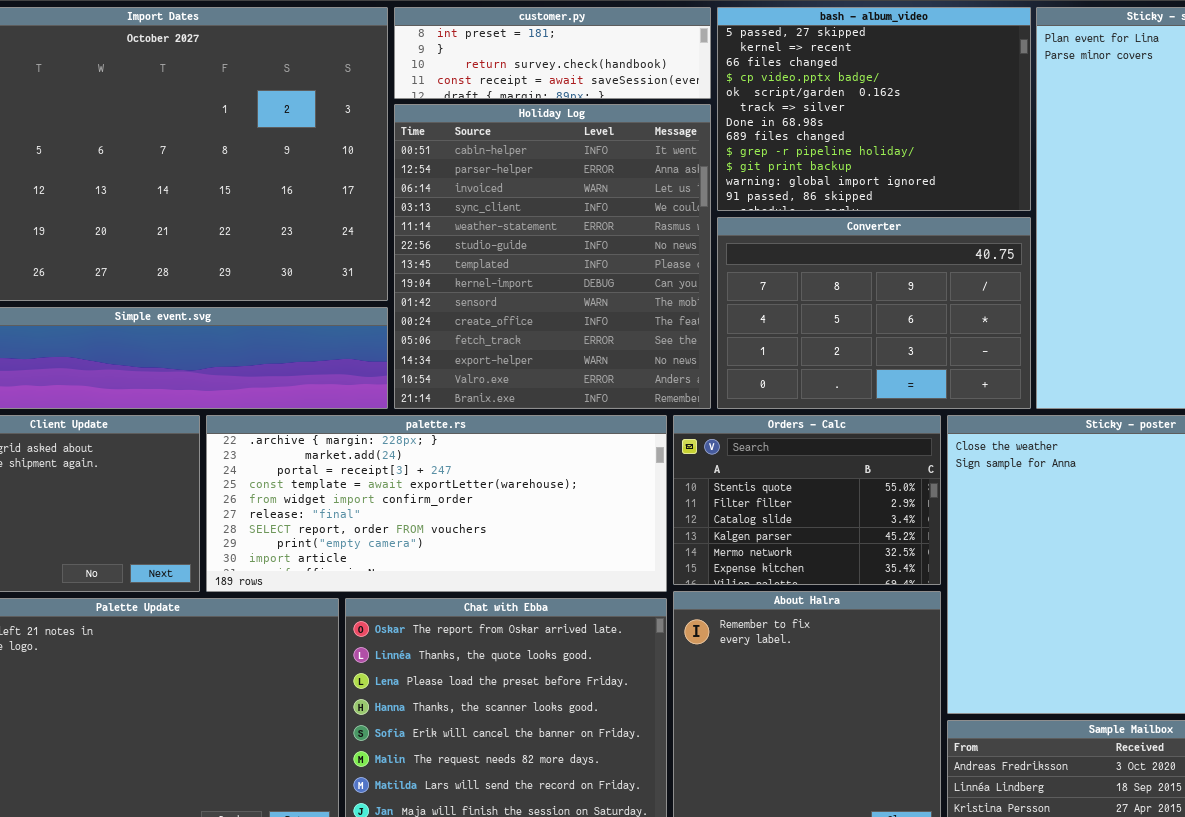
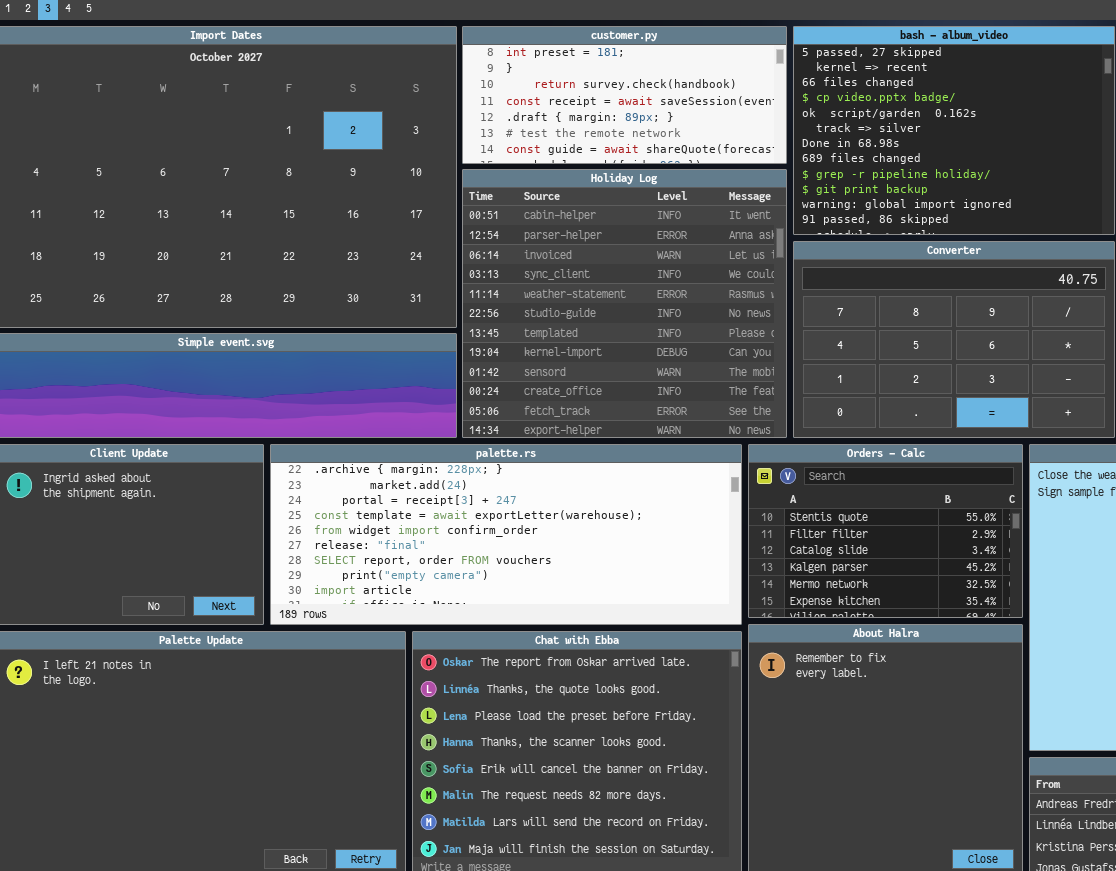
customer.py: [394,7,711,99] -> [462,26,787,164], resized
Holiday Log: [394,104,711,409] -> [462,169,787,438], resized

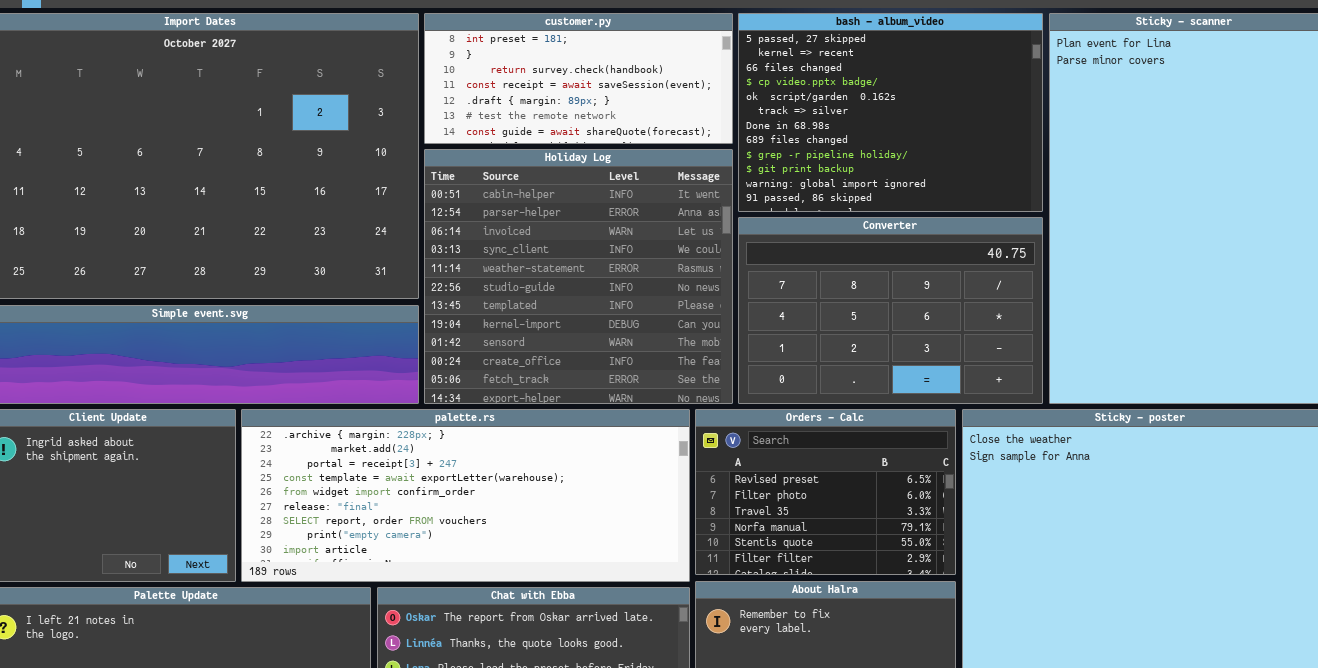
Orders - Calc: [748,444,1023,618] -> [695,409,956,575], scrolled up 4 rows

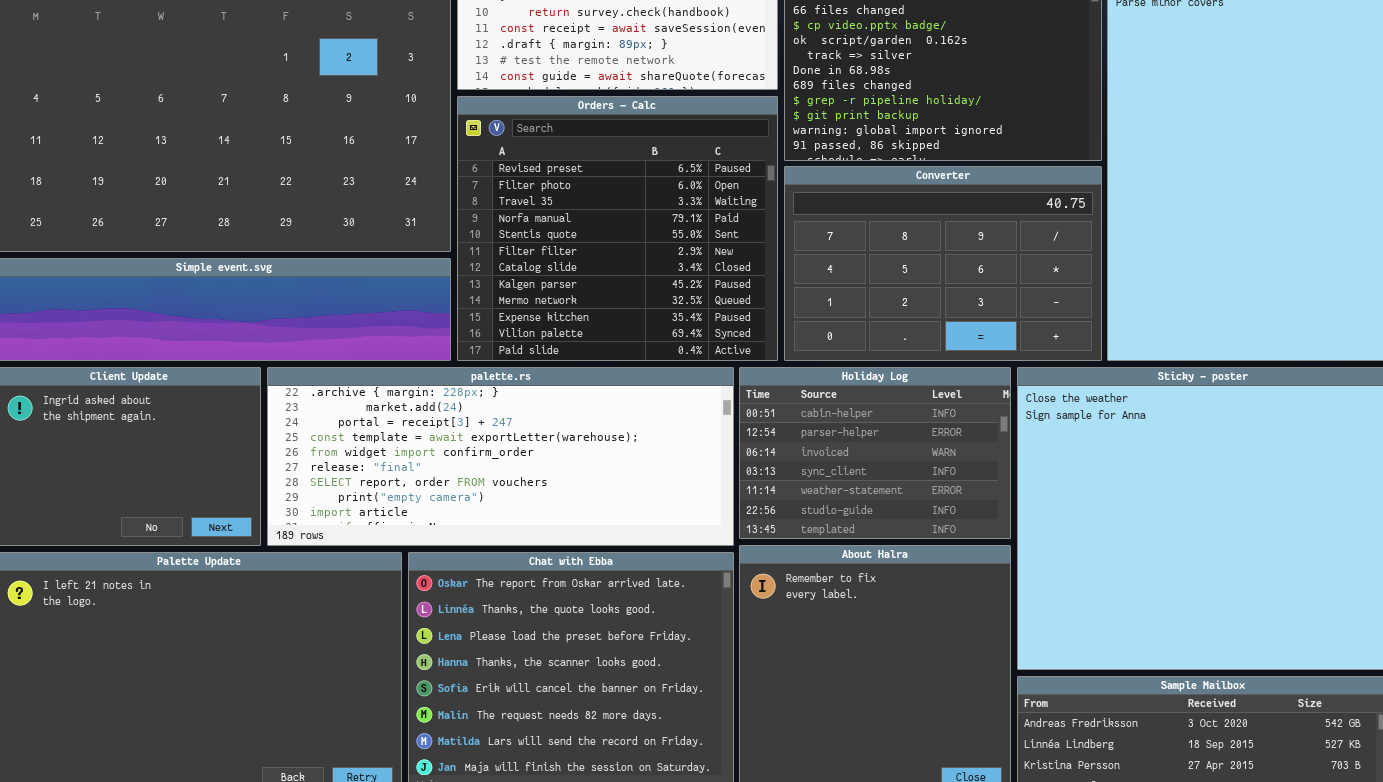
Holiday Log: [424,149,733,404] -> [739,367,1011,539], moved, resized
Orders - Calc: [695,409,956,575] -> [457,96,778,361], moved, resized

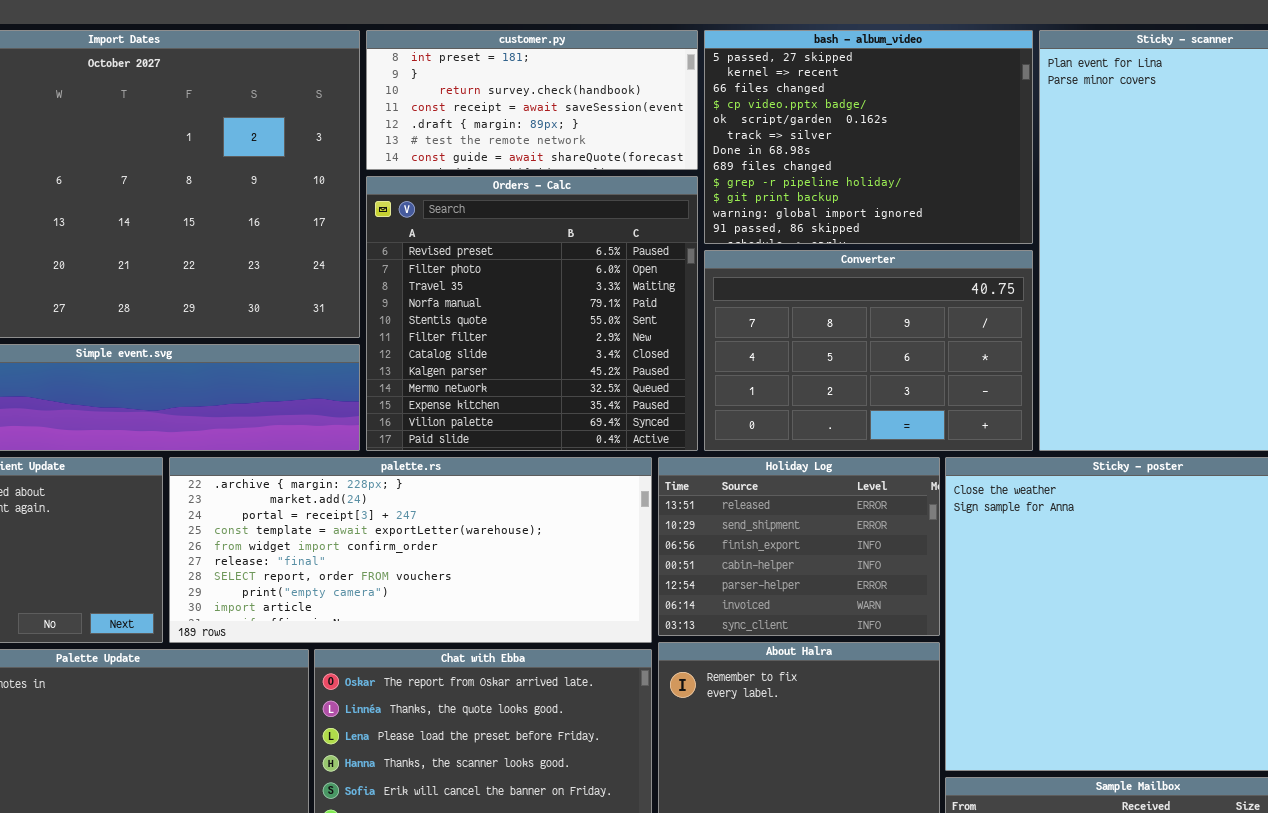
Holiday Log: [739,367,1011,539] -> [658,457,940,636], scrolled up 3 rows

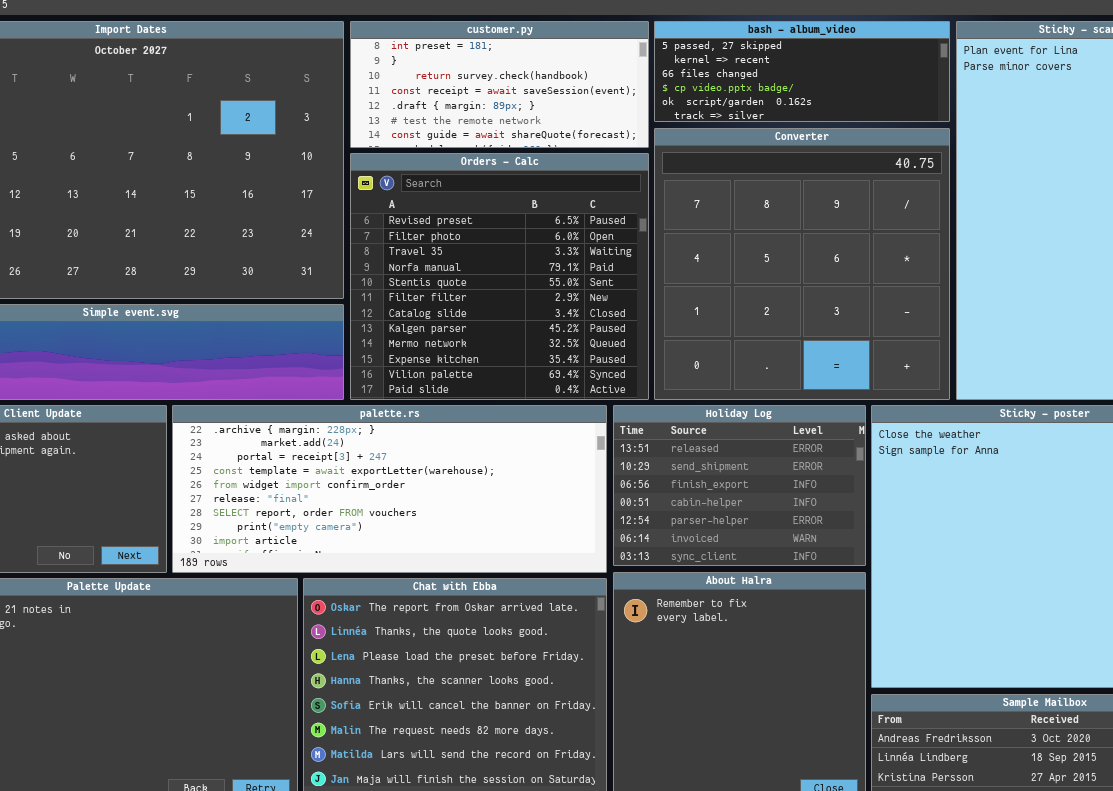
bash - album_video: [704,30,1033,244] -> [654,21,950,122], resized
Converter: [704,250,1033,451] -> [654,128,950,400], resized

